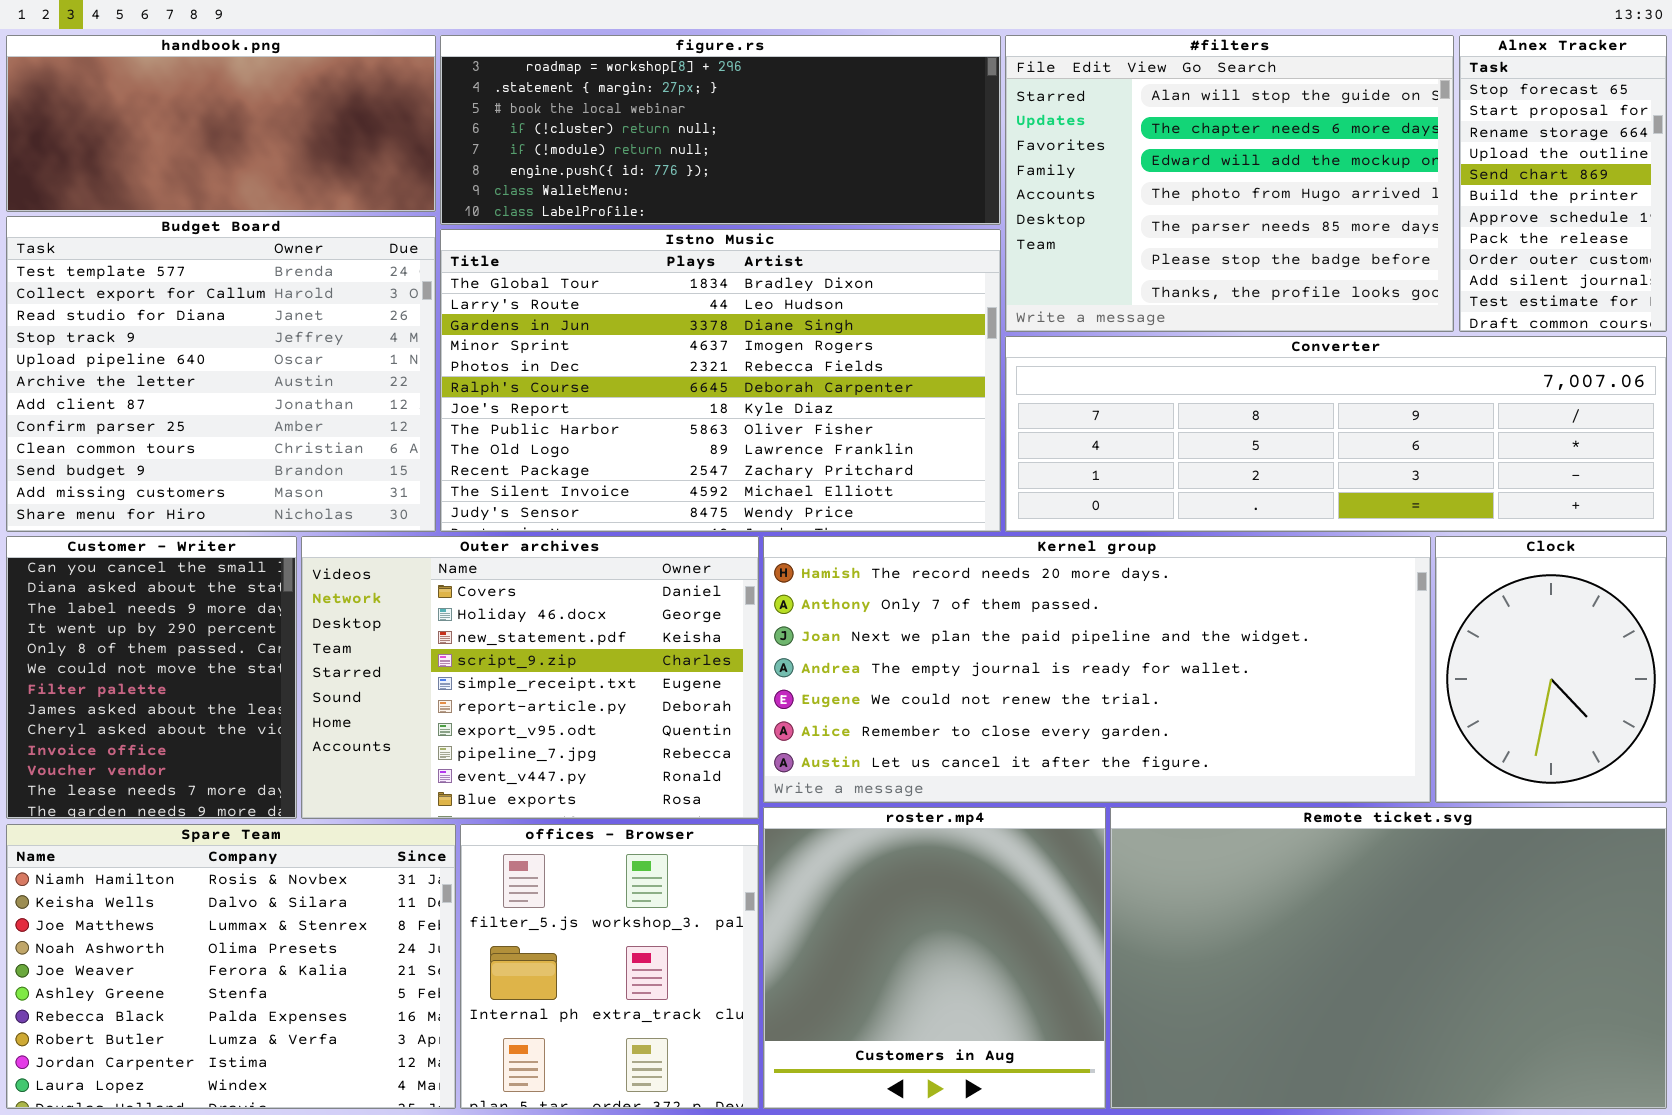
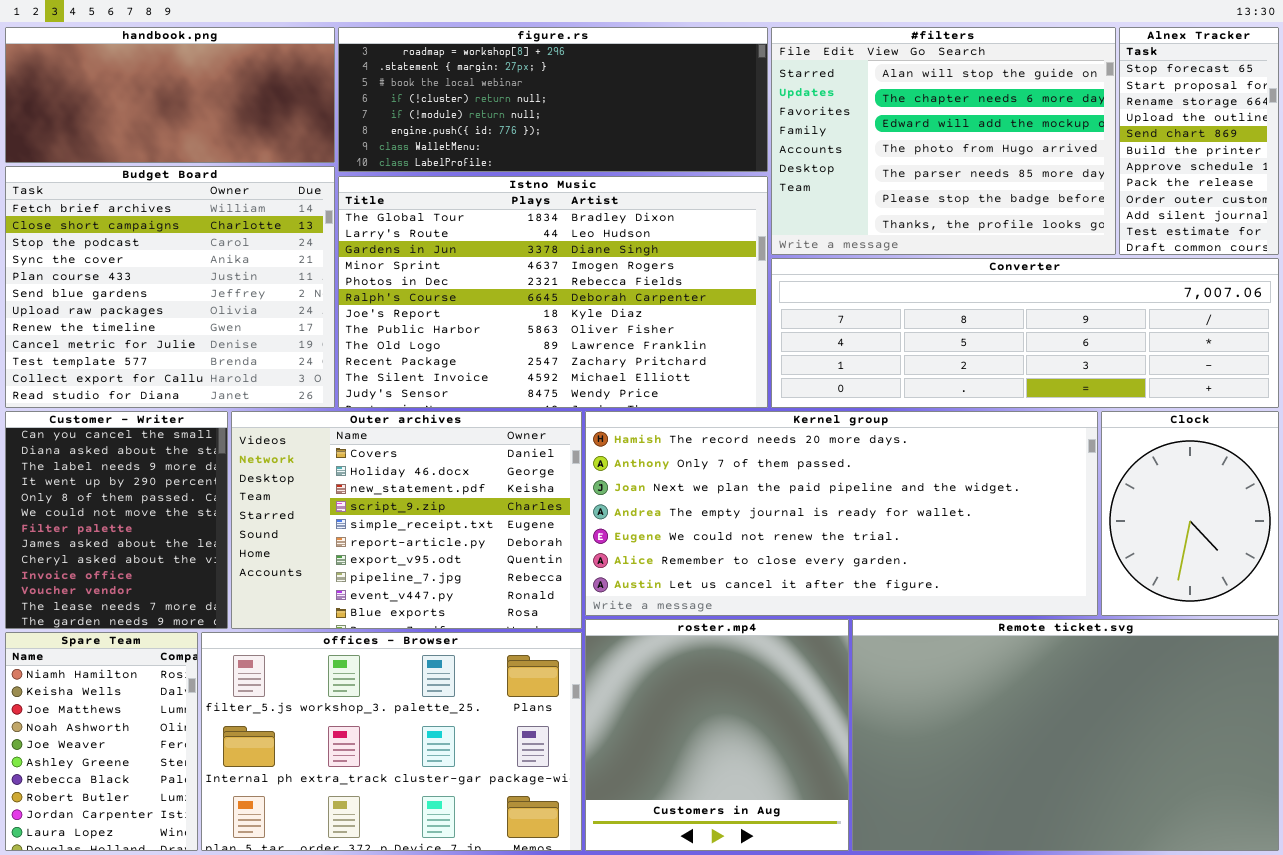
Budget Board: [6,216,436,532] -> [5,166,335,408], scrolled up 9 rows
Spare Team: [6,824,456,1109] -> [5,632,198,851], resized
offices - Browser: [460,824,759,1109] -> [201,632,582,851], resized

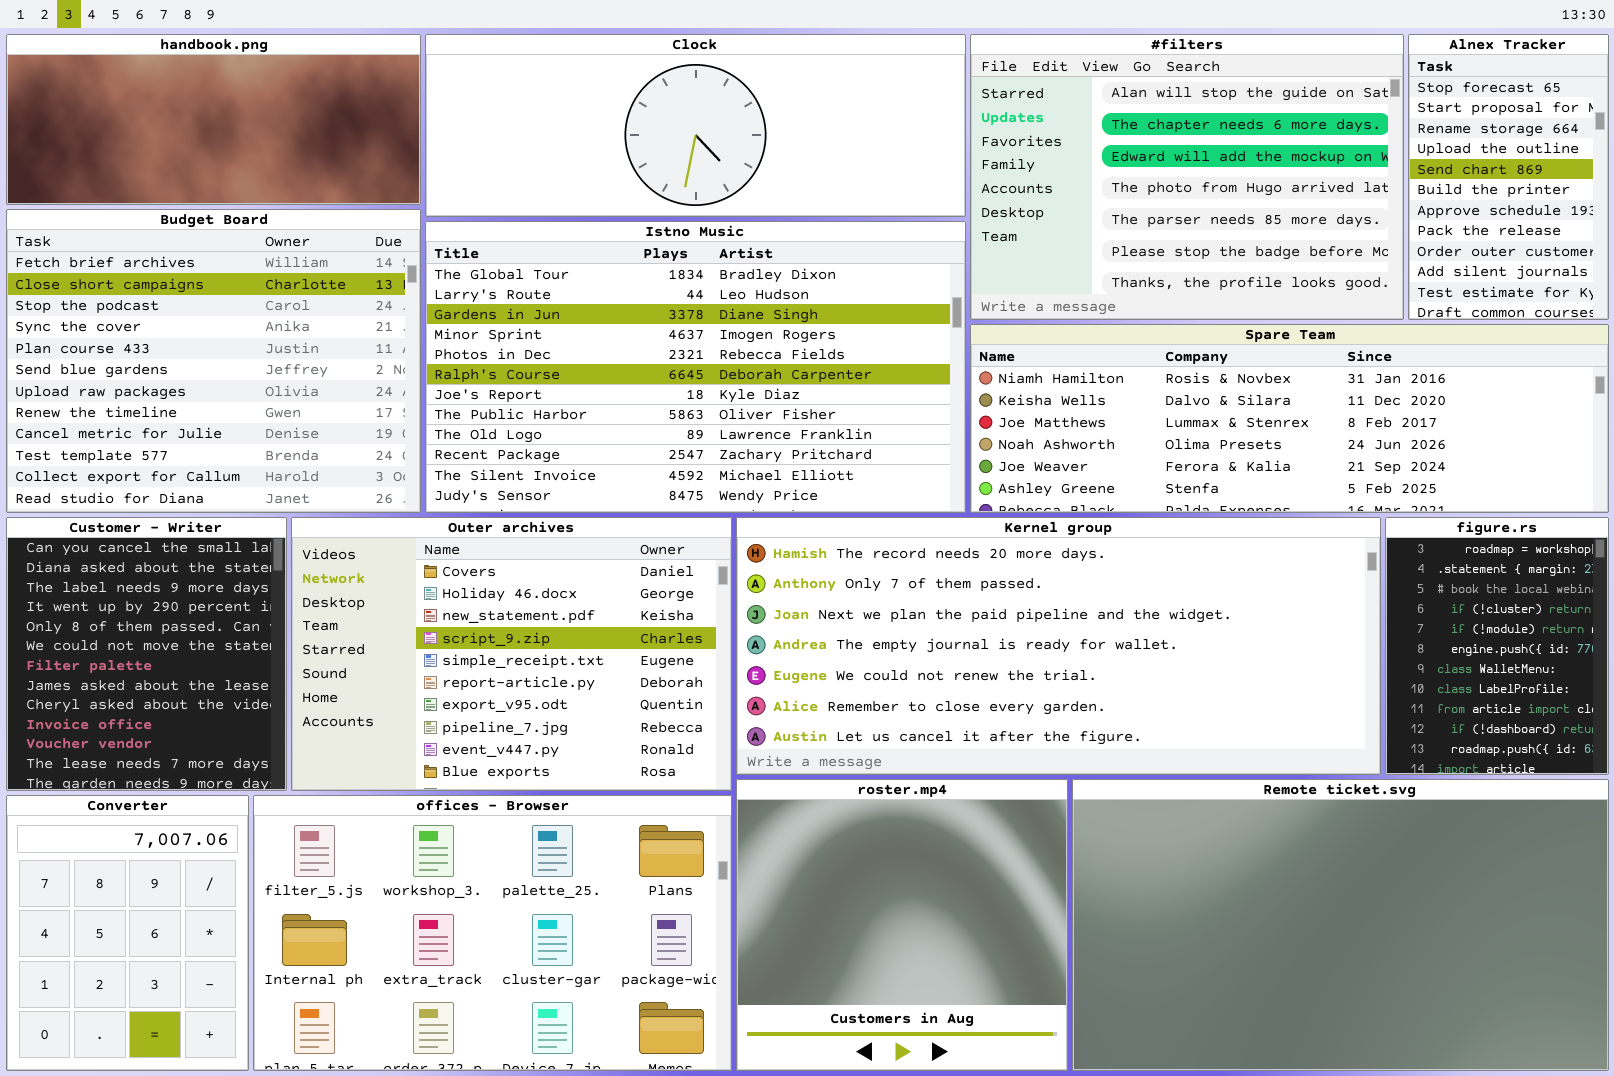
figure.rs: [338,27,768,172] -> [1385,517,1609,775], moved, resized
Converter: [771,258,1279,408] -> [6,795,249,1071], moved, resized
Clock: [1101,411,1279,616] -> [425,34,966,217], moved, resized
Spare Team: [5,632,198,851] -> [970,324,1609,513], moved, resized

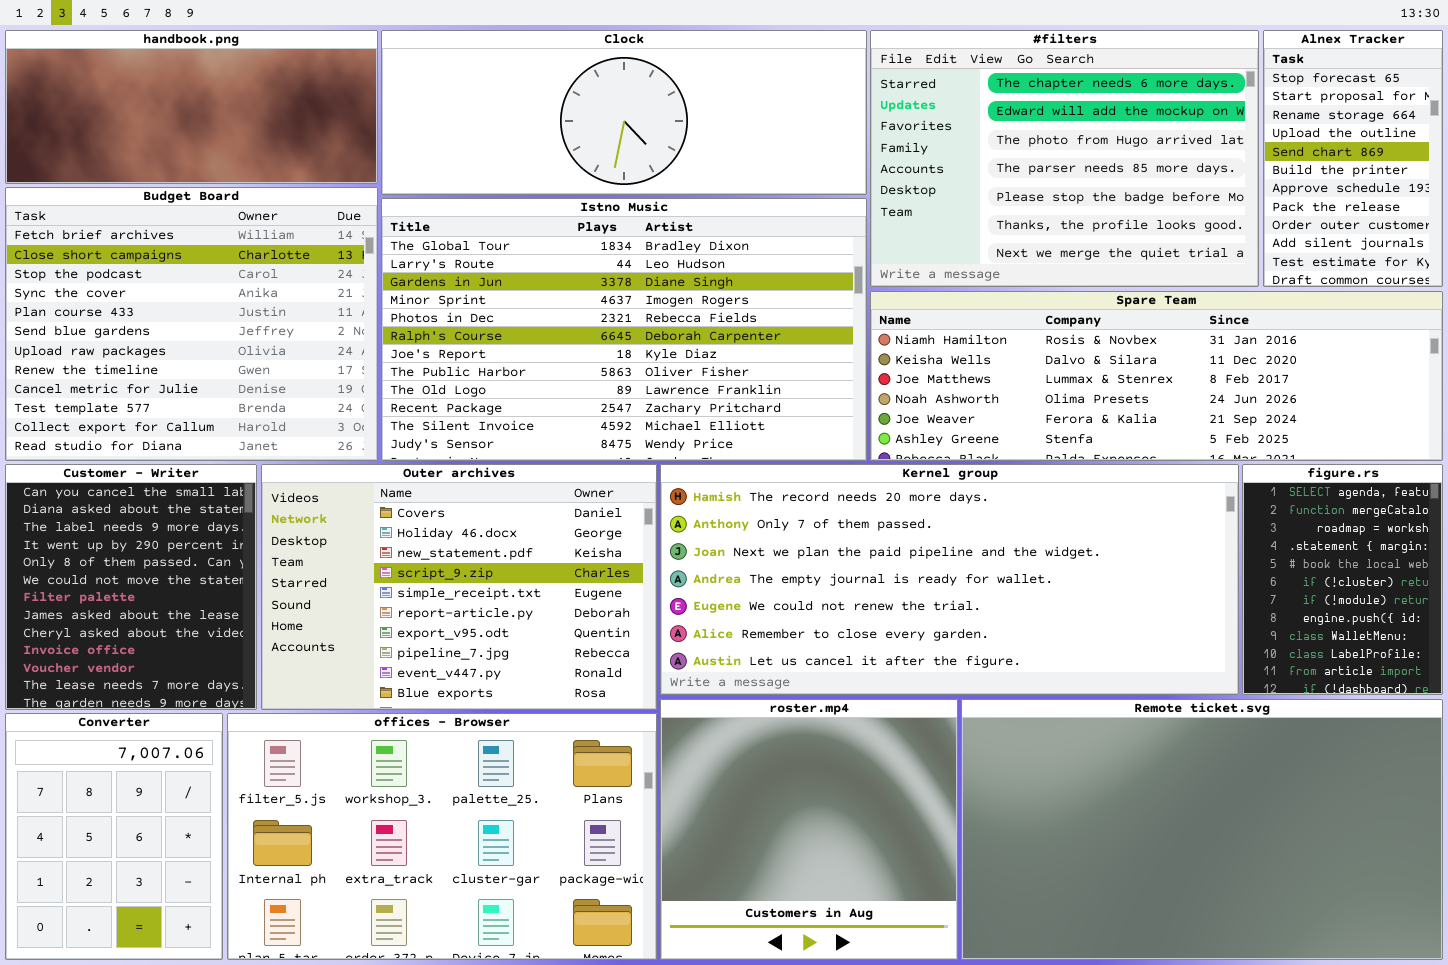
#filters: [970,34,1404,320] -> [870,30,1259,287], scrolled down 1 row
figure.rs: [1385,517,1609,775] -> [1242,464,1443,695], scrolled up 2 rows

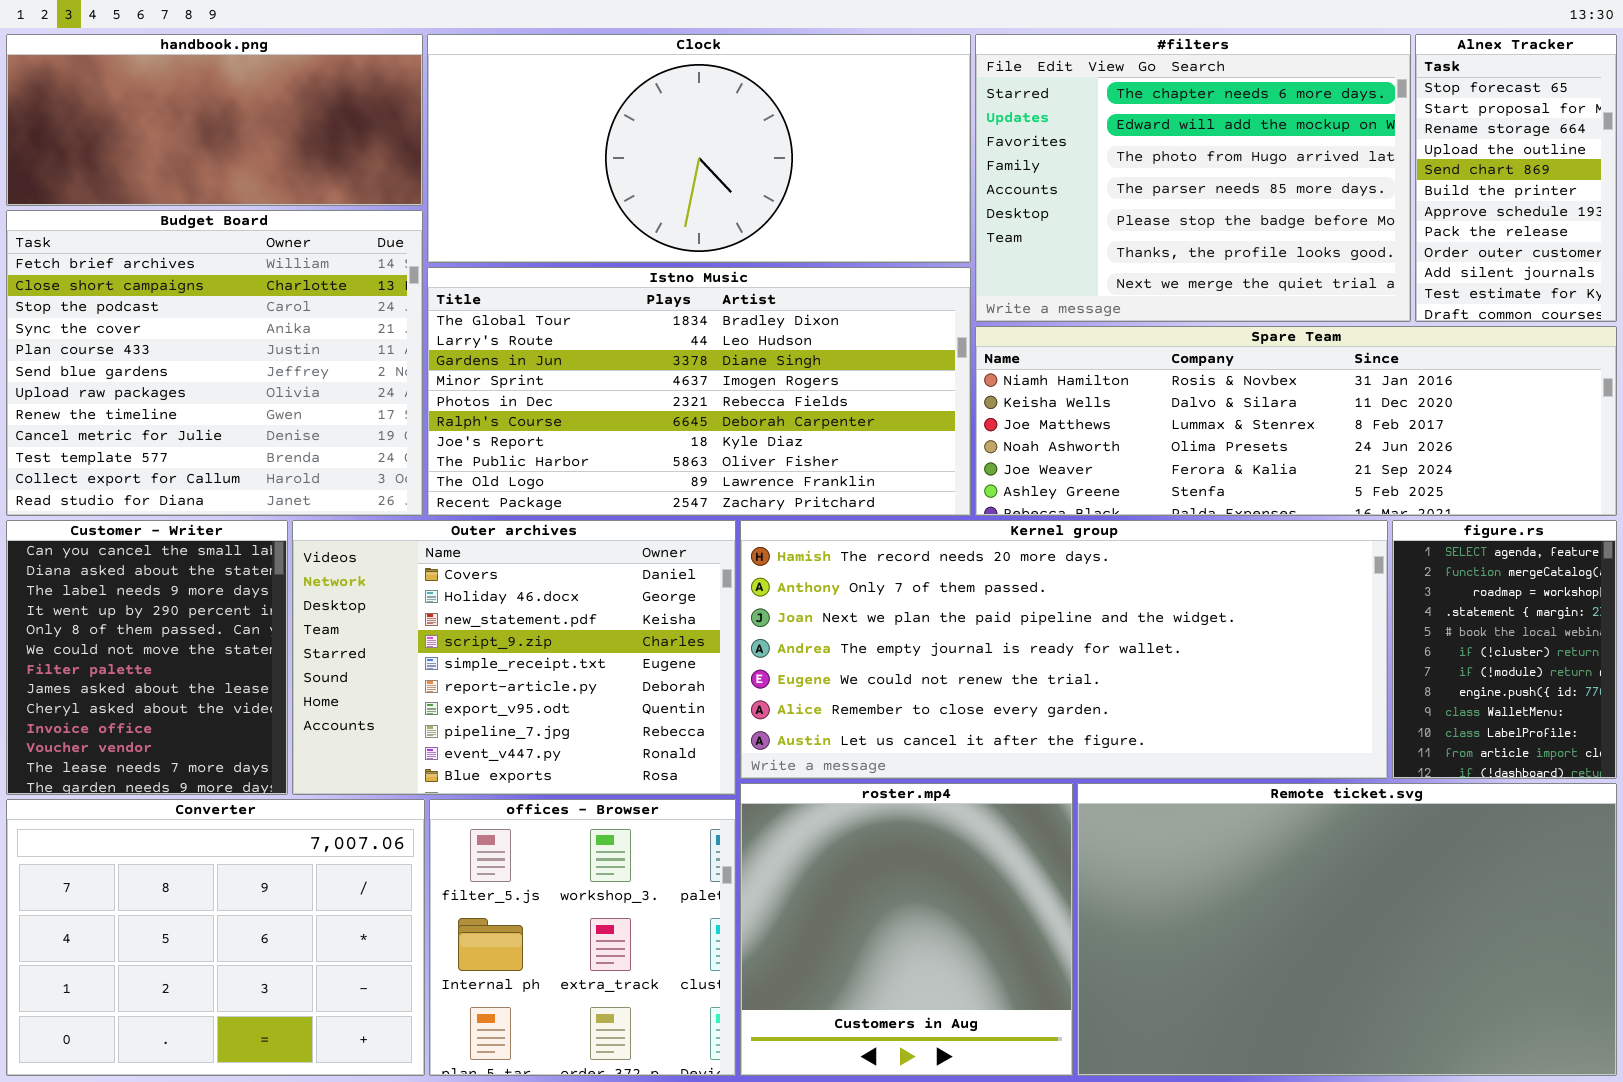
Clock: [381,30,867,195] -> [427,34,971,263], resized
Istno Music: [381,198,867,461] -> [427,267,971,516], resized
Converter: [5,713,223,960] -> [6,799,425,1076], resized
offices - Browser: [227,713,657,960] -> [429,799,736,1076], resized

